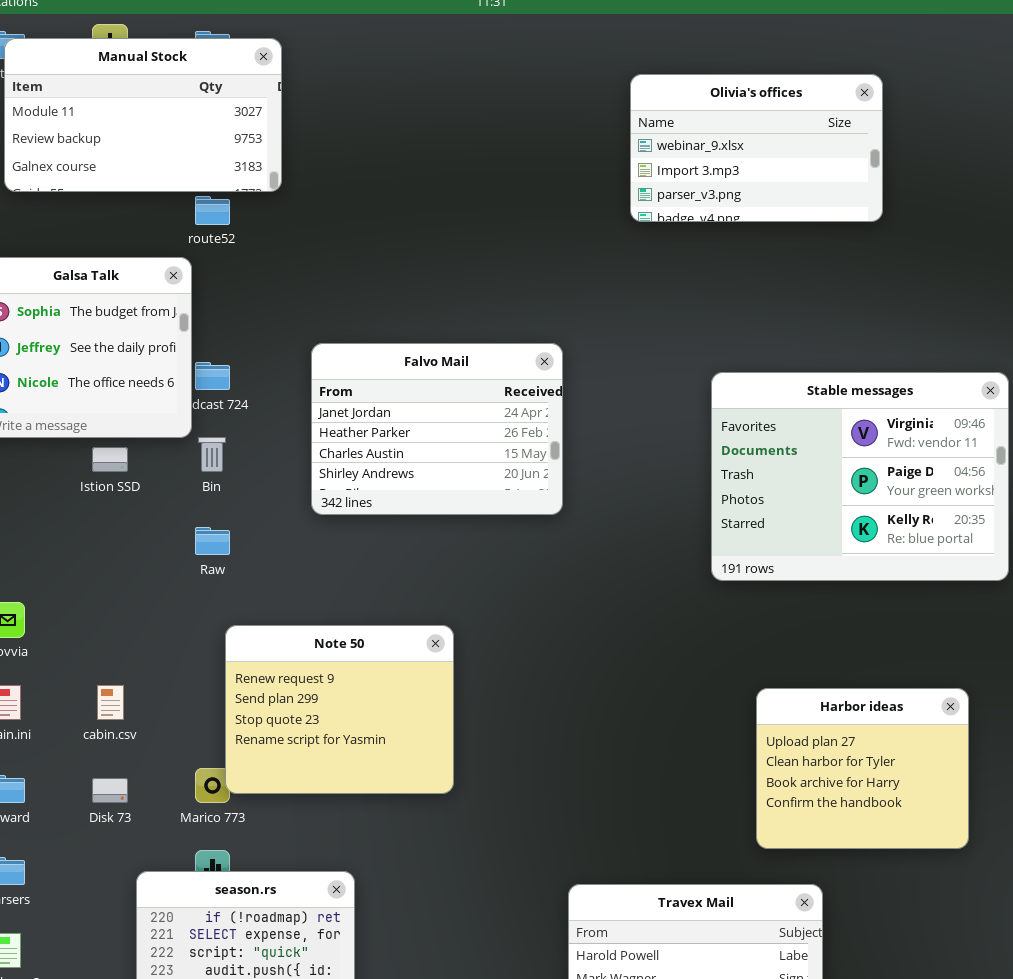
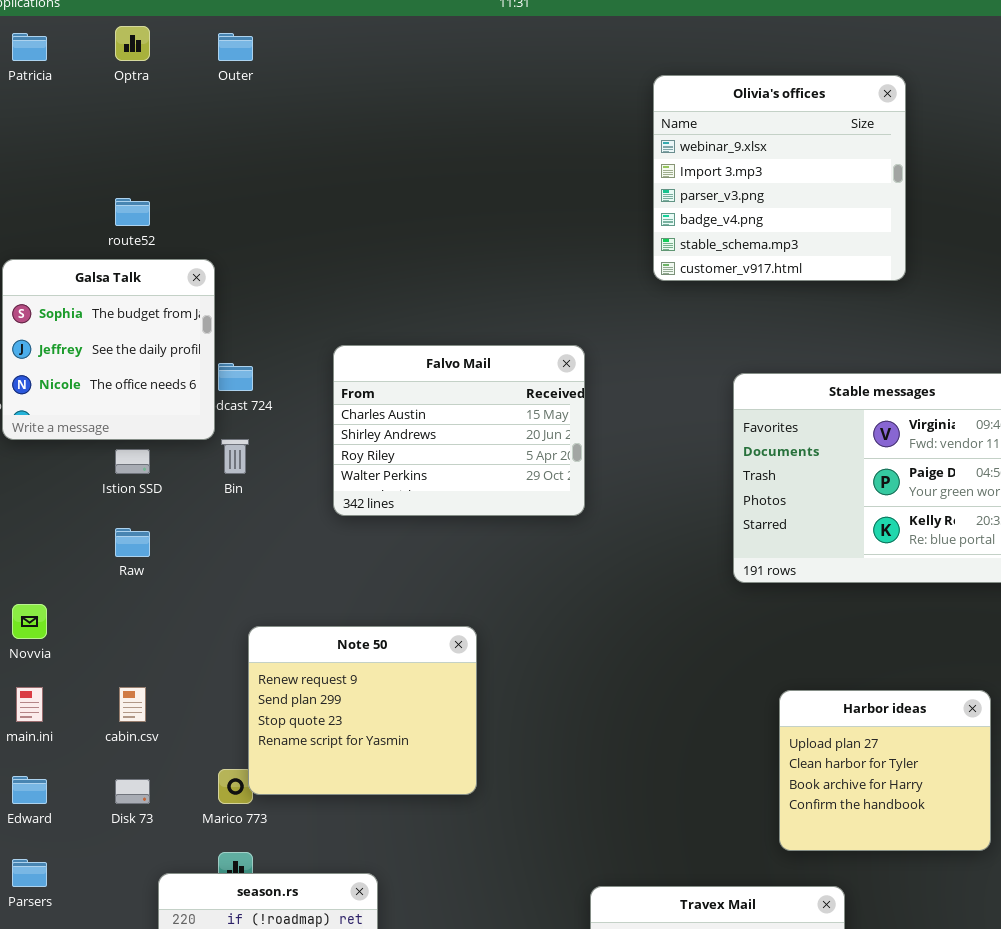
Manual Stock: [4,38,282,192] -> none, closed
Olivia's offices: [630,74,883,222] -> [653,75,906,281], resized
route52: [195,196,230,225] -> [115,198,150,226], moved
Falvo Mail: [311,343,563,515] -> [333,345,585,516], scrolled down 2 rows
Raw: [195,527,230,555] -> [115,528,150,557], moved

